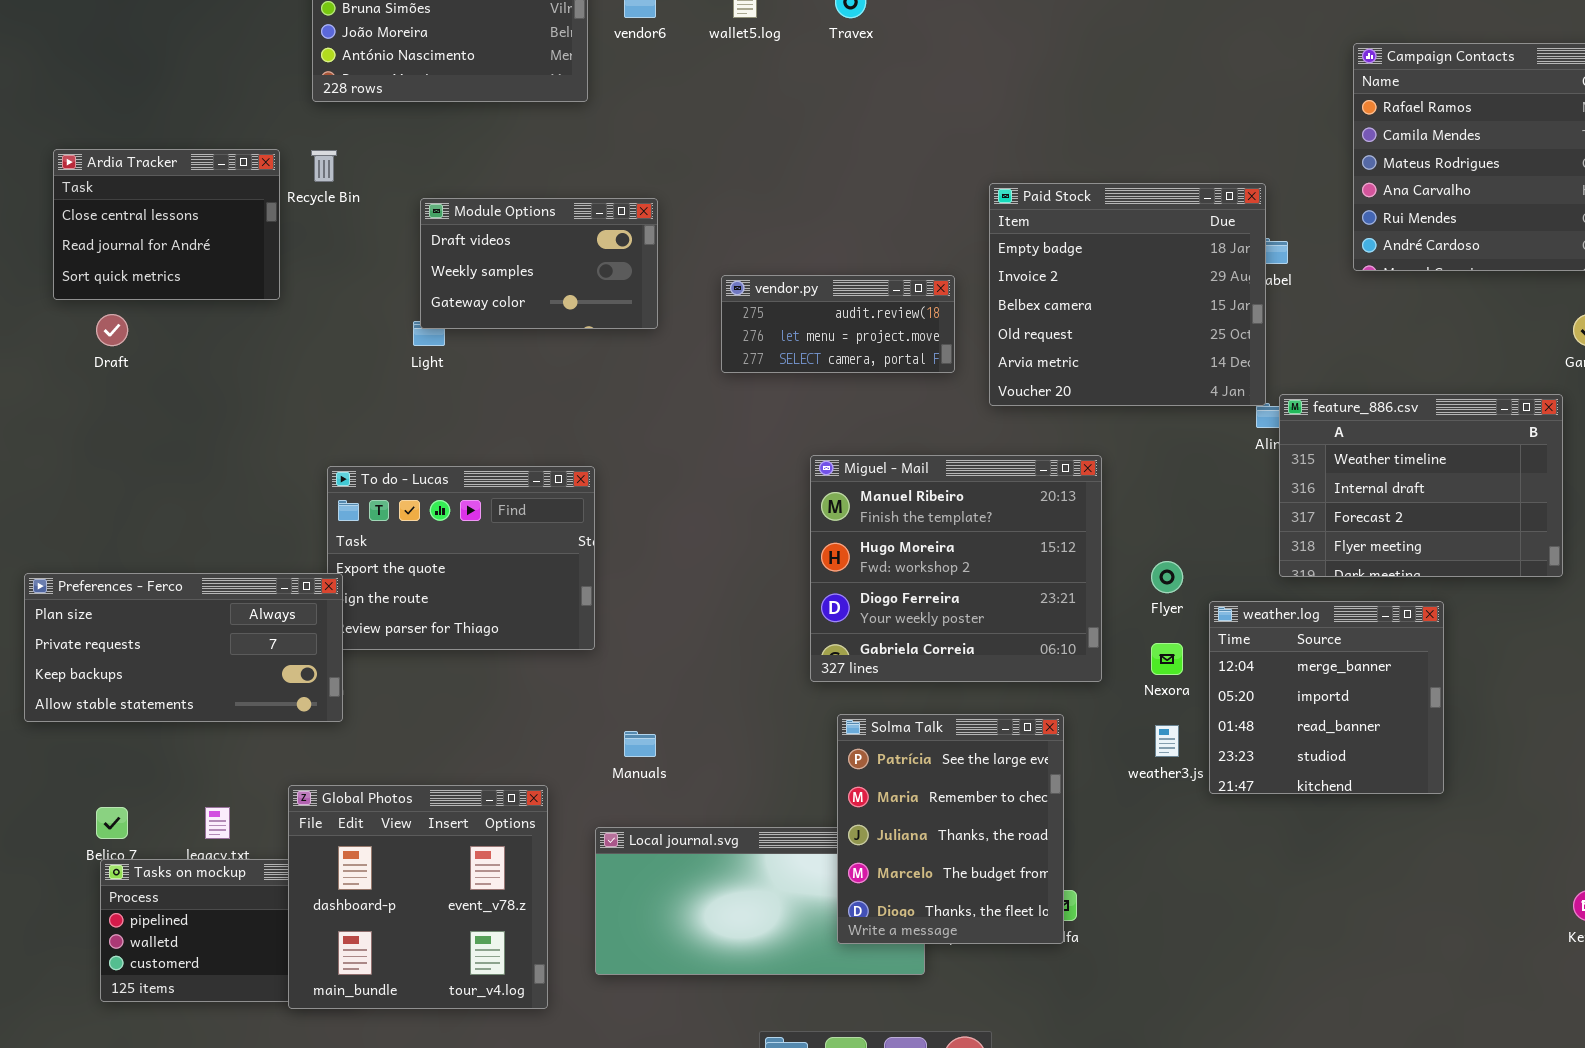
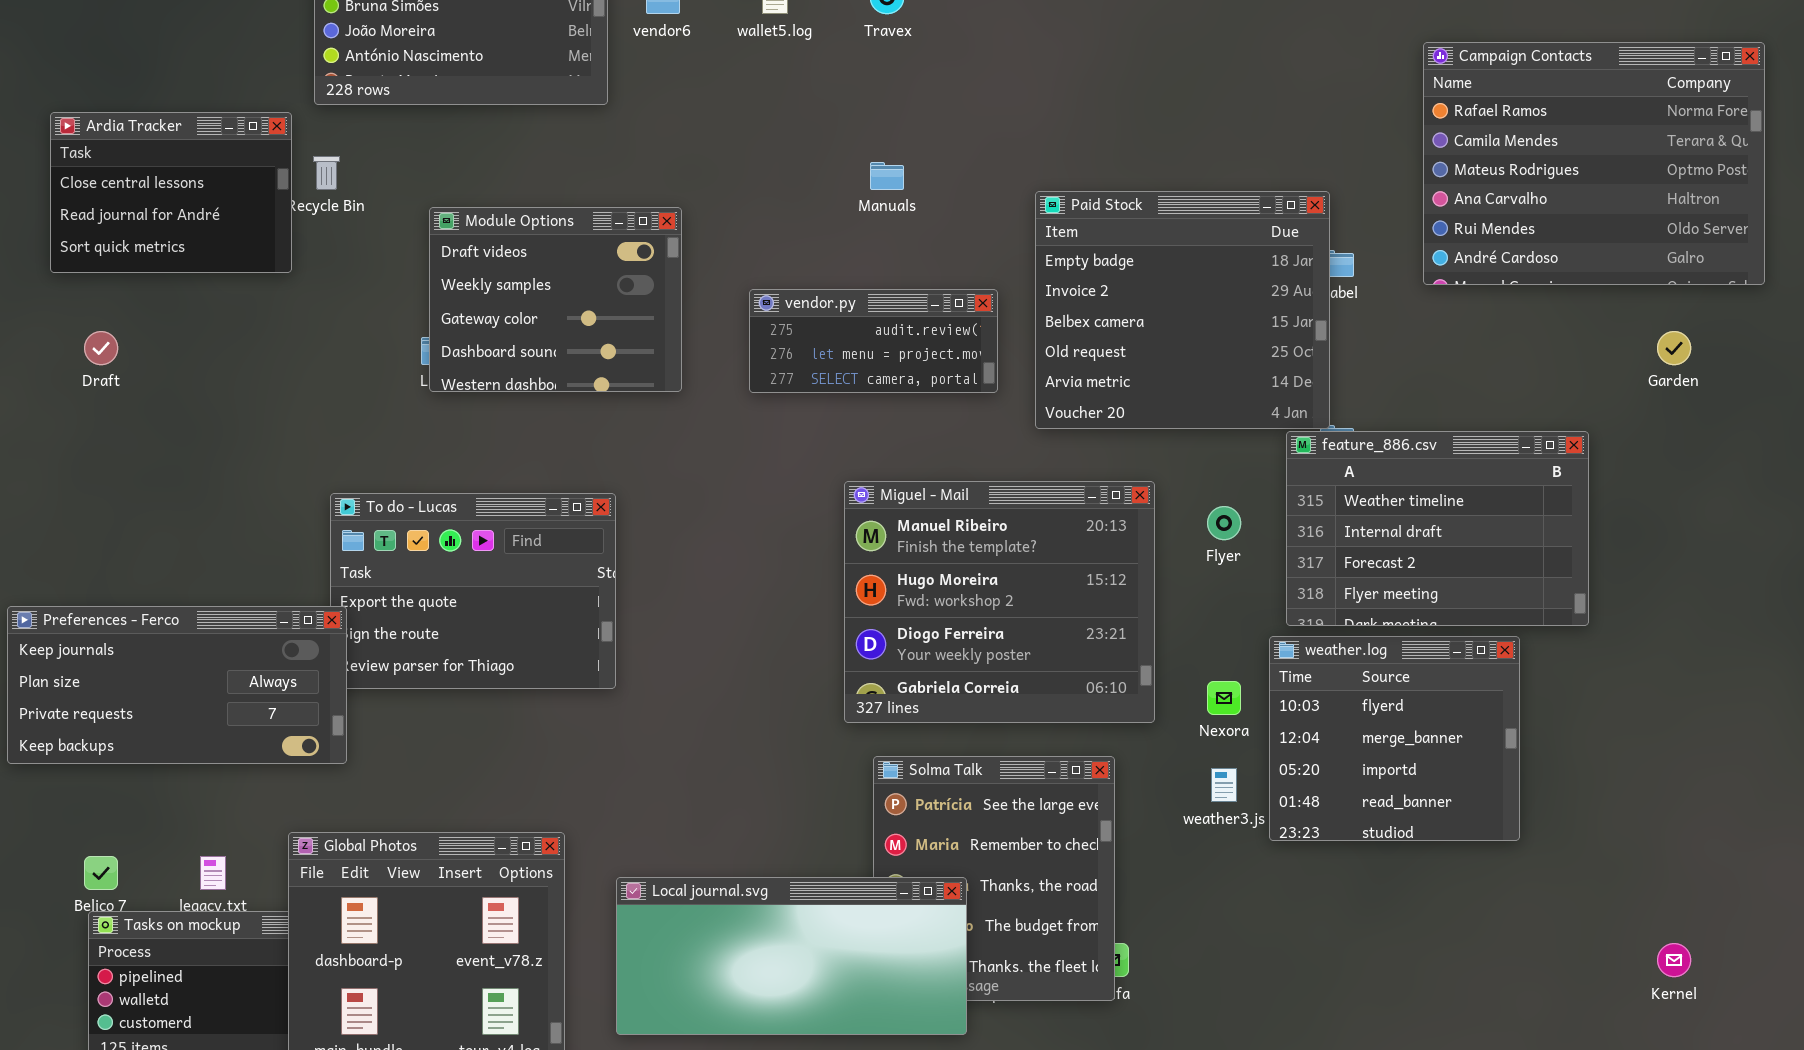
Ardia Tracker: [53,149,280,300] -> [50,112,292,273], moved
Module Options: [420,198,658,329] -> [429,207,682,392], resized
feature_886.csv: [1279,394,1563,577] -> [1286,431,1589,626], moved
Flyer: [1151,561,1183,593] -> [1207,506,1241,540], moved
Preferences - Ferco: [24,573,343,722] -> [7,606,347,764], scrolled up 1 row
weather.log: [1209,601,1444,794] -> [1269,636,1520,841], scrolled up 1 row
Manuals: [624,731,656,757] -> [870,162,904,190], moved
Local journal.svg: [595,827,925,975] -> [616,877,967,1035], raised

